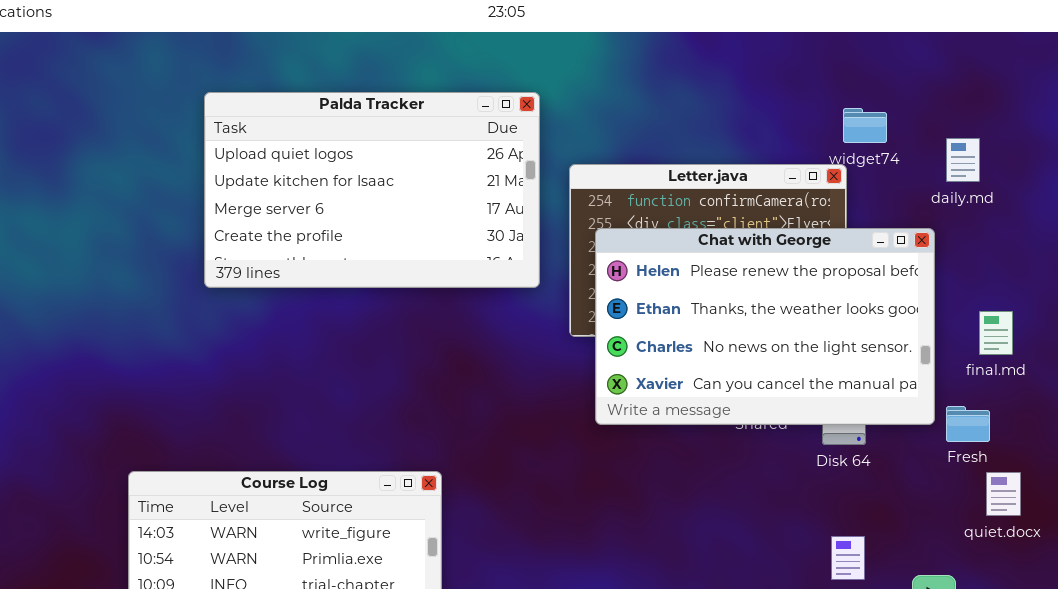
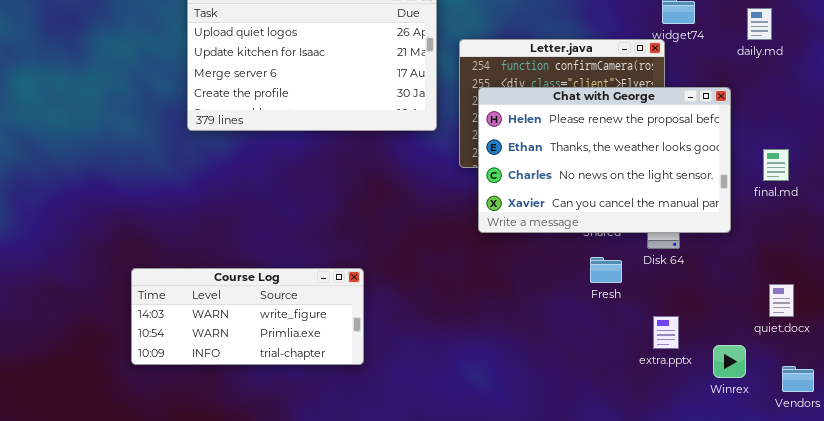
daily.md: [946,138,980,182] -> [747,8,772,40], moved
Fresh: [946,406,990,442] -> [590,257,622,283], moved
quiet.docx: [986,472,1021,516] -> [769,284,794,317], moved

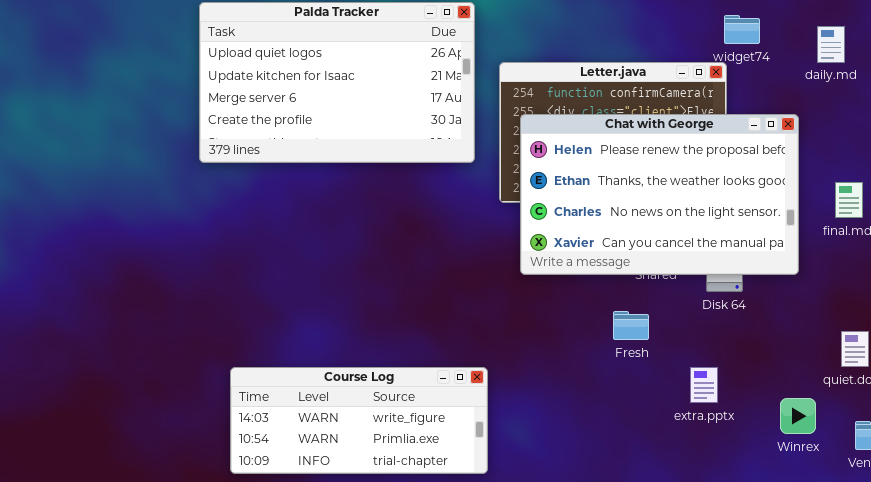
Fresh: [590,257,622,283] -> [613,311,649,340], moved
Course Log: [131,268,364,365] -> [230,367,488,474], moved
extra.pptx: [653,316,679,349] -> [690,367,718,403], moved

